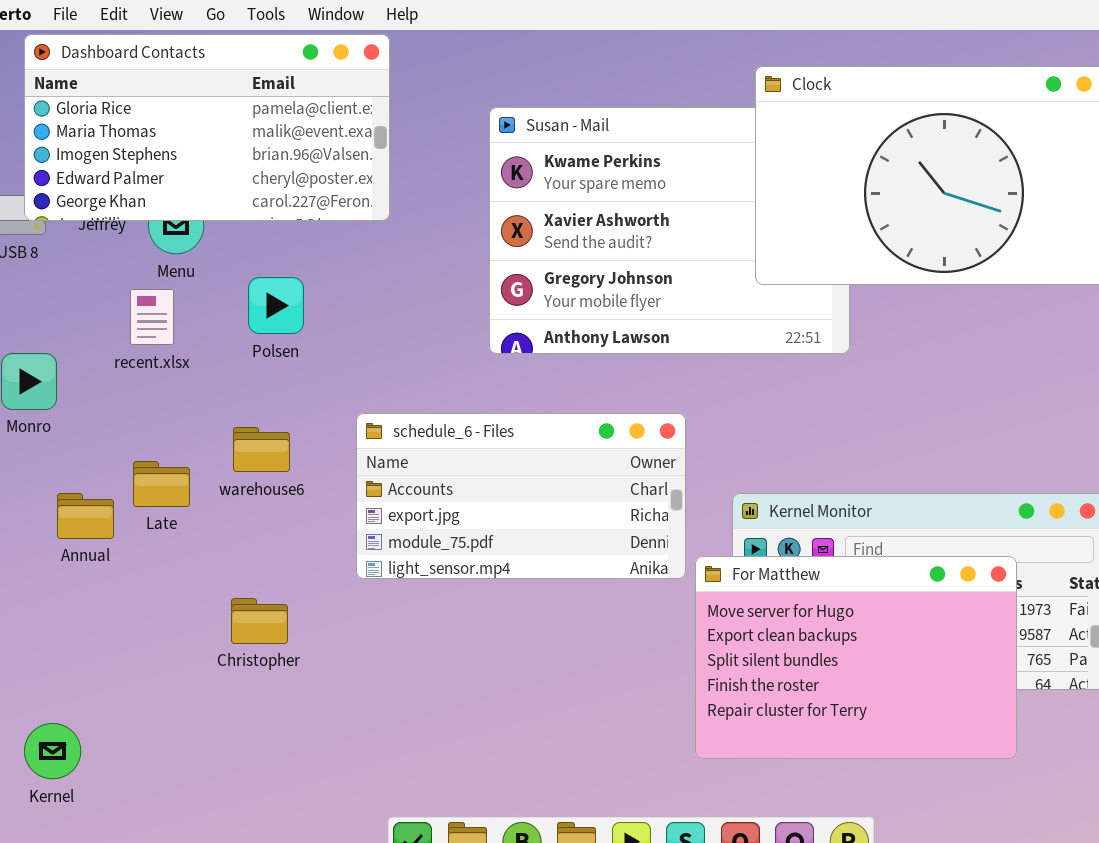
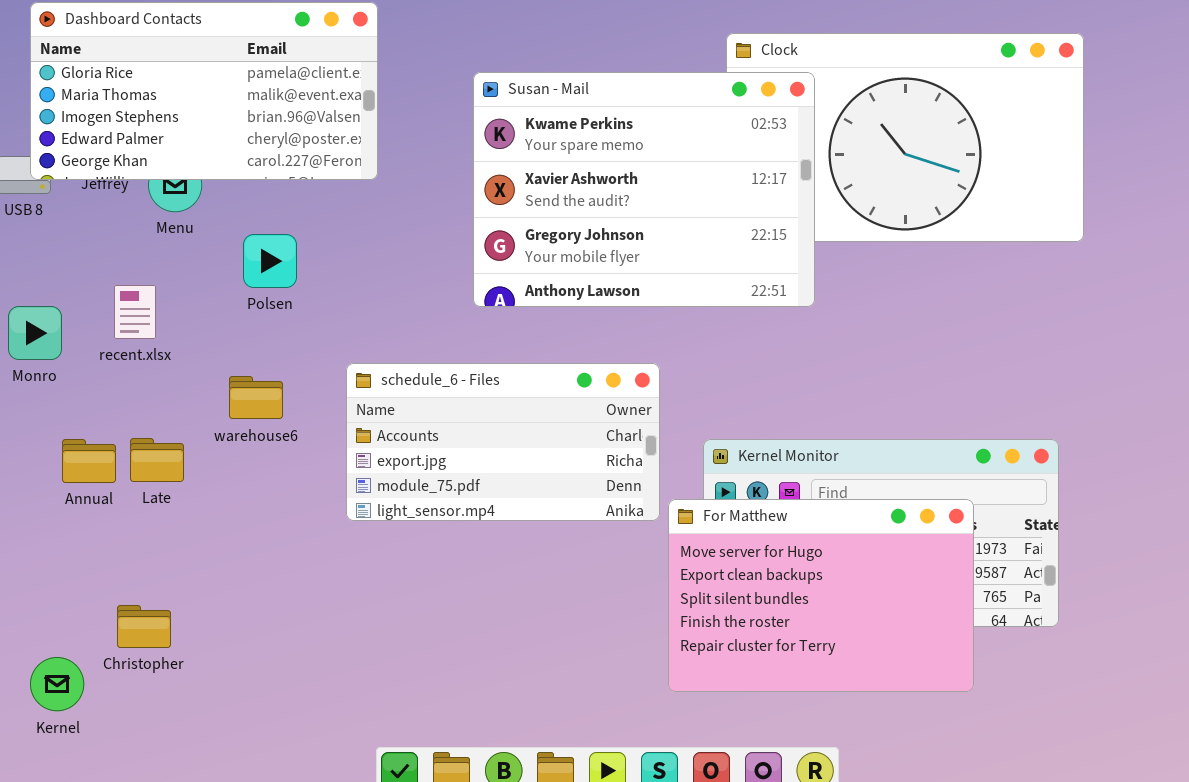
Susan - Mail: [489,107,850,354] -> [473,72,815,307], raised
recent.xlsx: [130,289,174,345] -> [114,285,156,339], moved
Late: [133,461,190,507] -> [130,438,184,482], moved
Christopher: [231,598,288,644] -> [117,605,171,648], moved

